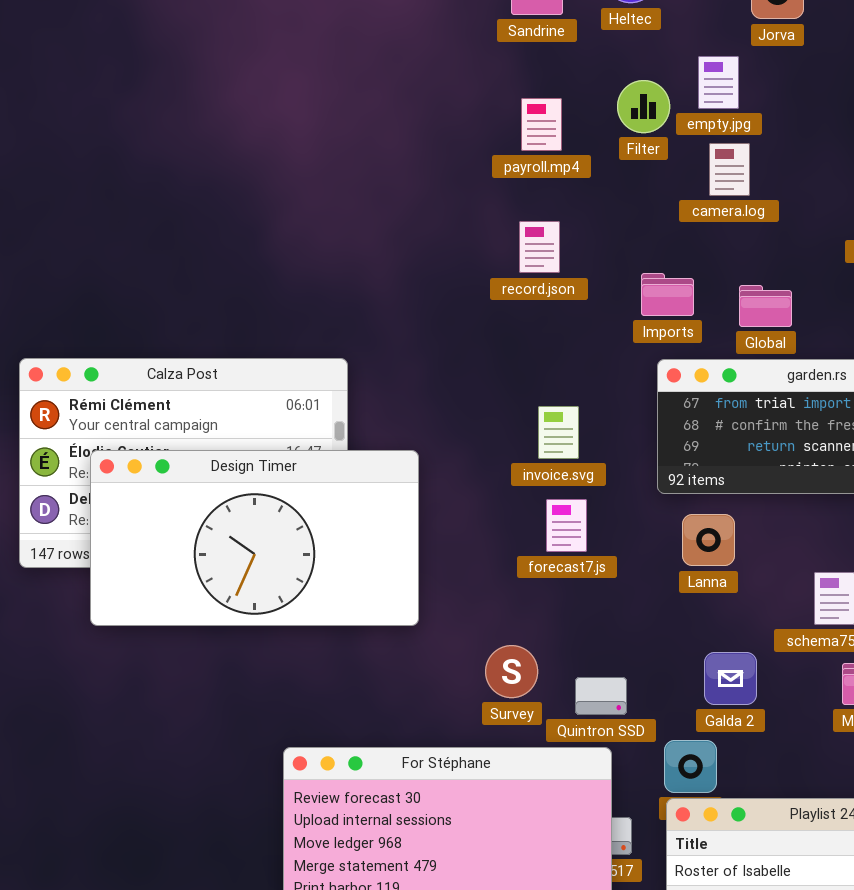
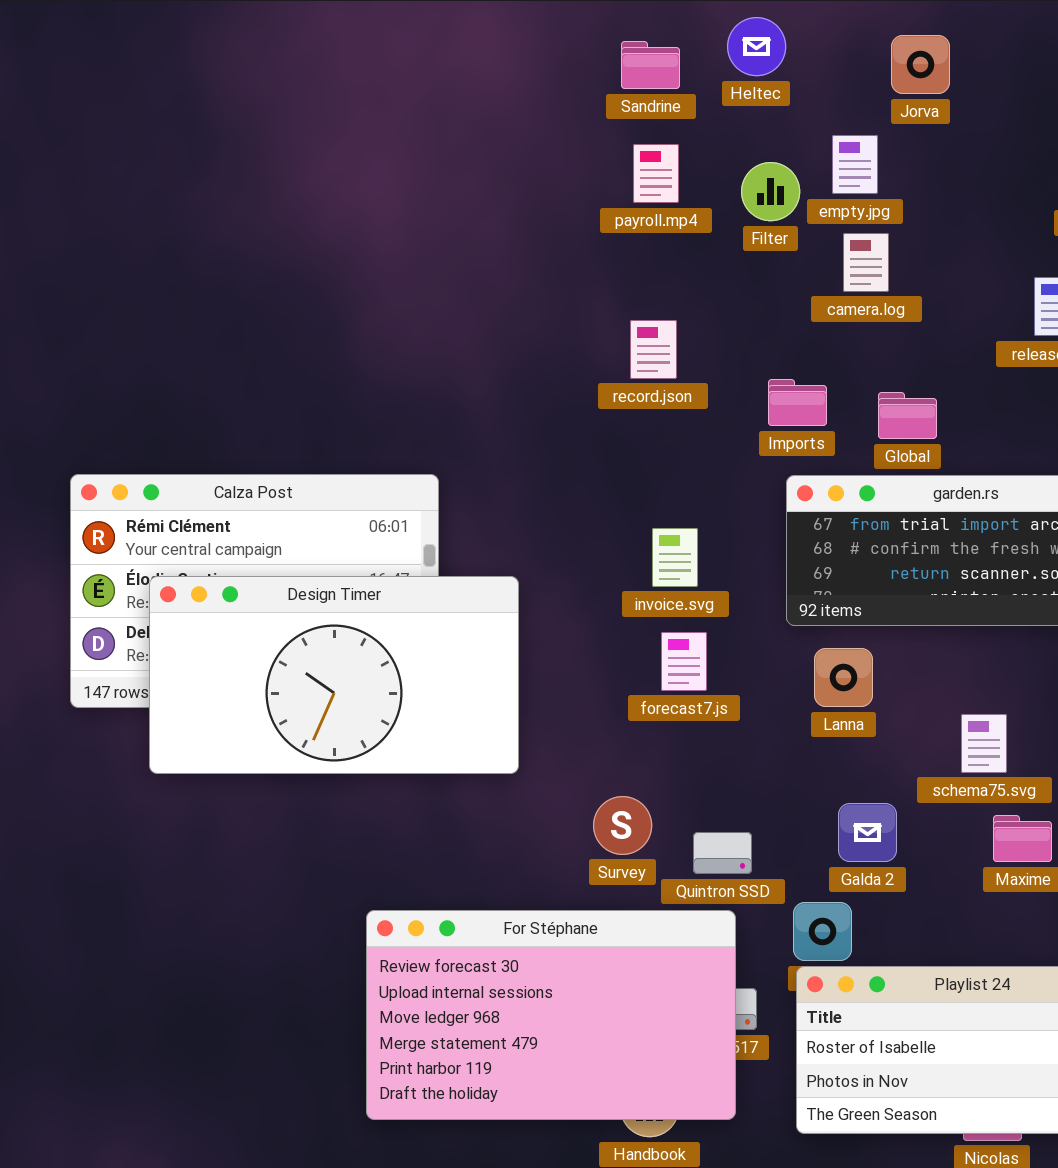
payroll.mp4: [521,98,562,151] -> [633,144,679,203], moved

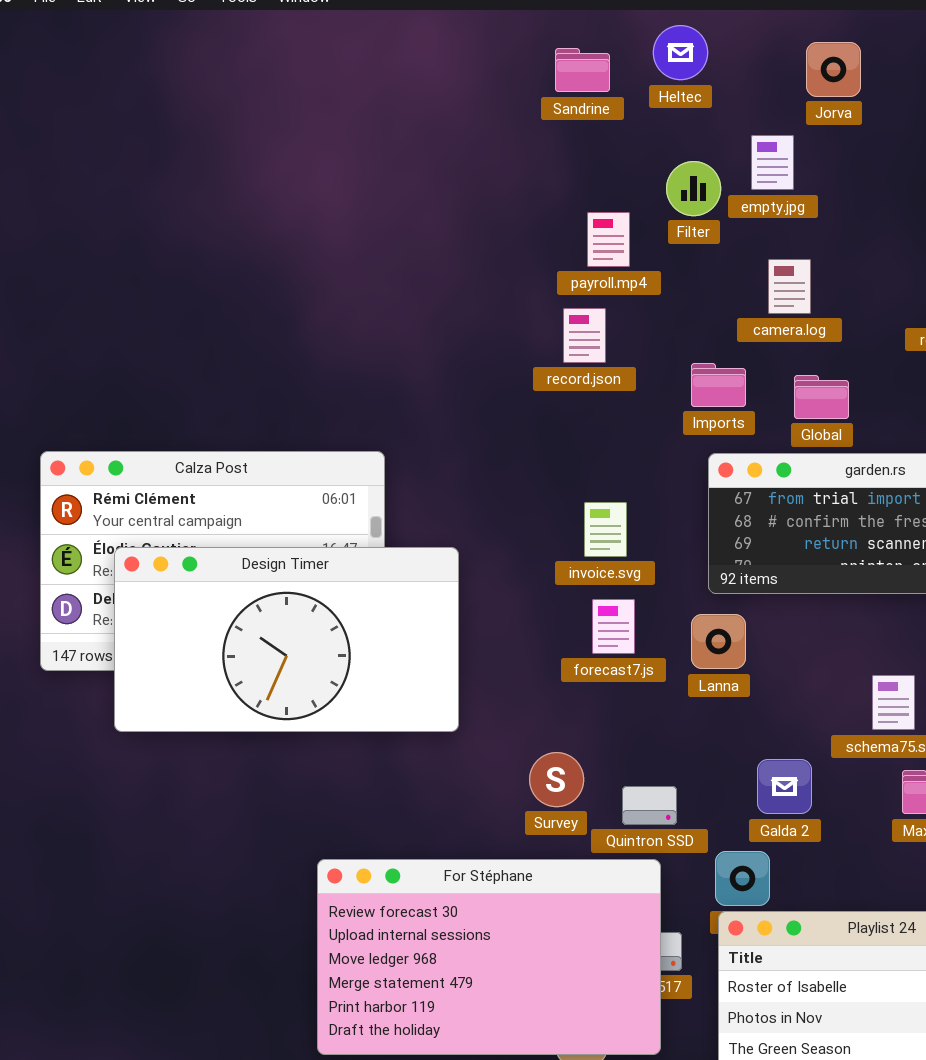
payroll.mp4: [633,144,679,203] -> [587,212,630,267], moved
camera.log: [843,233,889,292] -> [768,259,811,314], moved
Lanna: [814,648,873,707] -> [691,614,746,669], moved

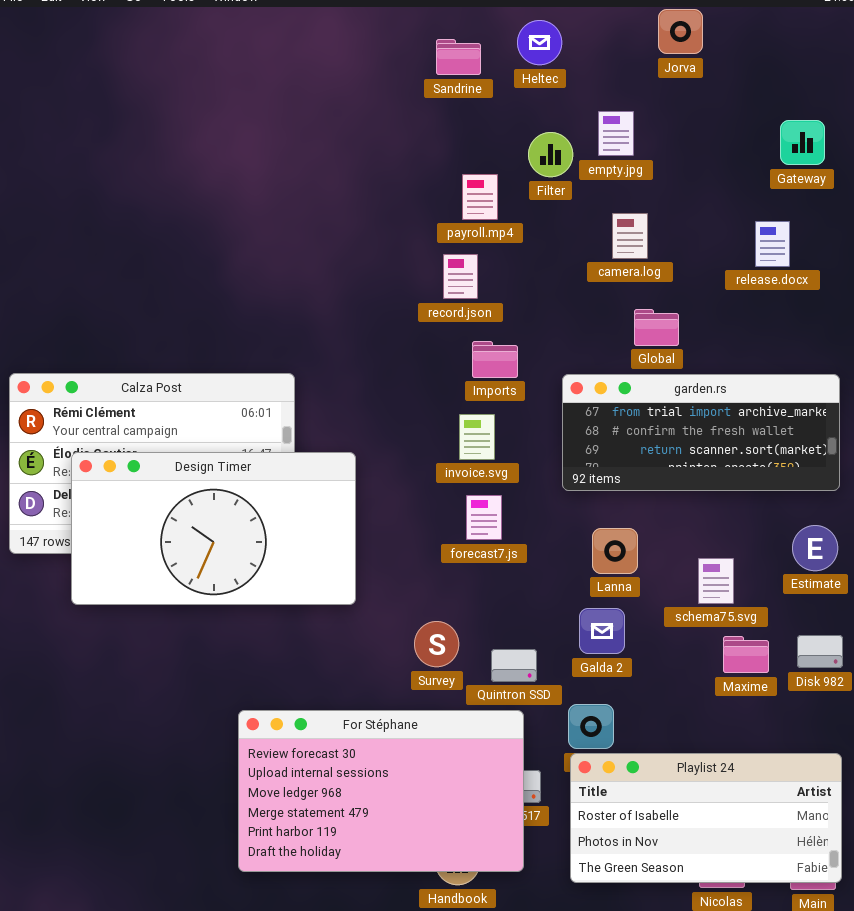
Jorva: [806,42,861,97] -> [658,9,703,54], moved
Imports: [691,363,746,407] -> [472,341,518,378], moved
Lanna: [691,614,746,669] -> [592,528,638,574], moved
Galda 2: [757,759,812,814] -> [579,608,625,654], moved

